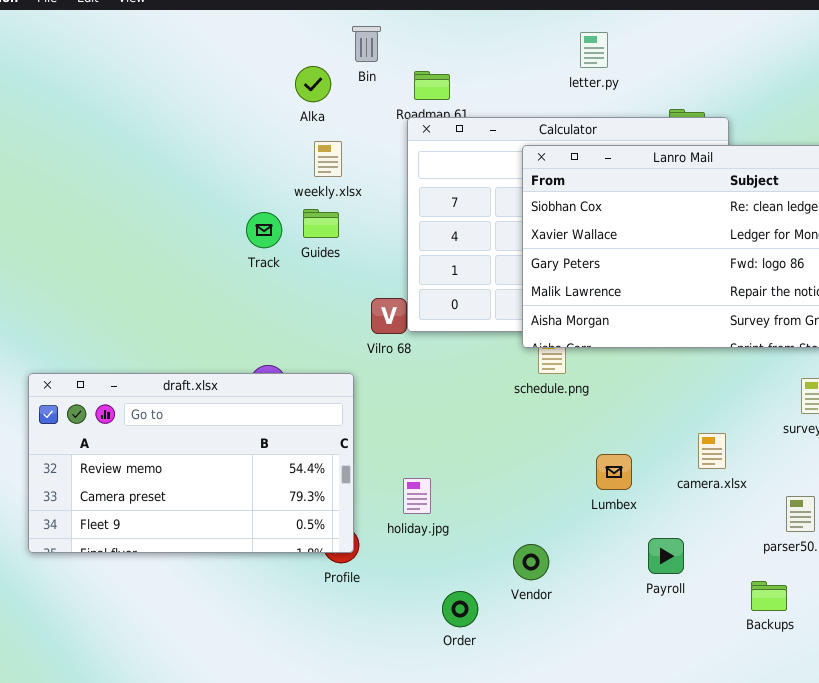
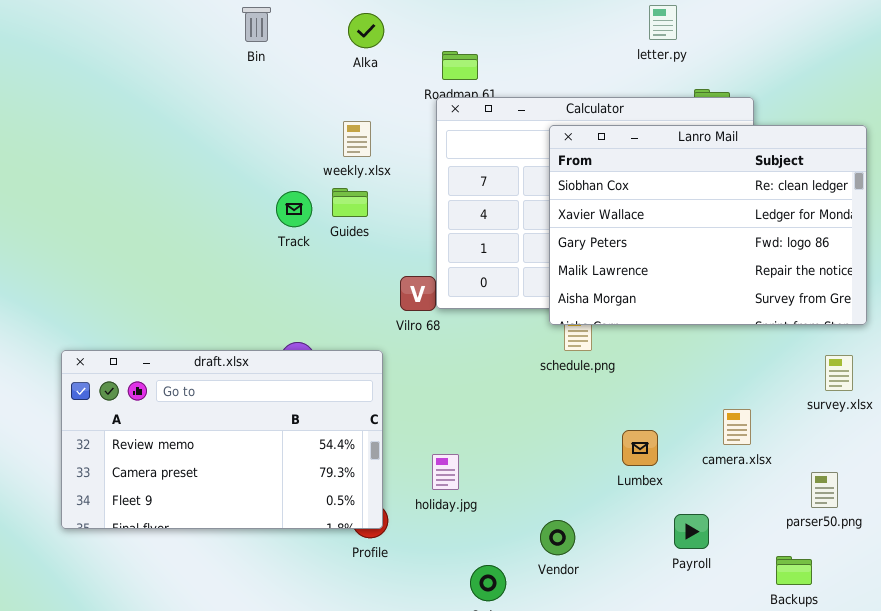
Bin: [352,26,381,62] -> [242,7,271,42], moved
letter.py: [580,32,608,68] -> [649,5,677,40], moved
Alka: [295,66,331,102] -> [348,13,384,48], moved

